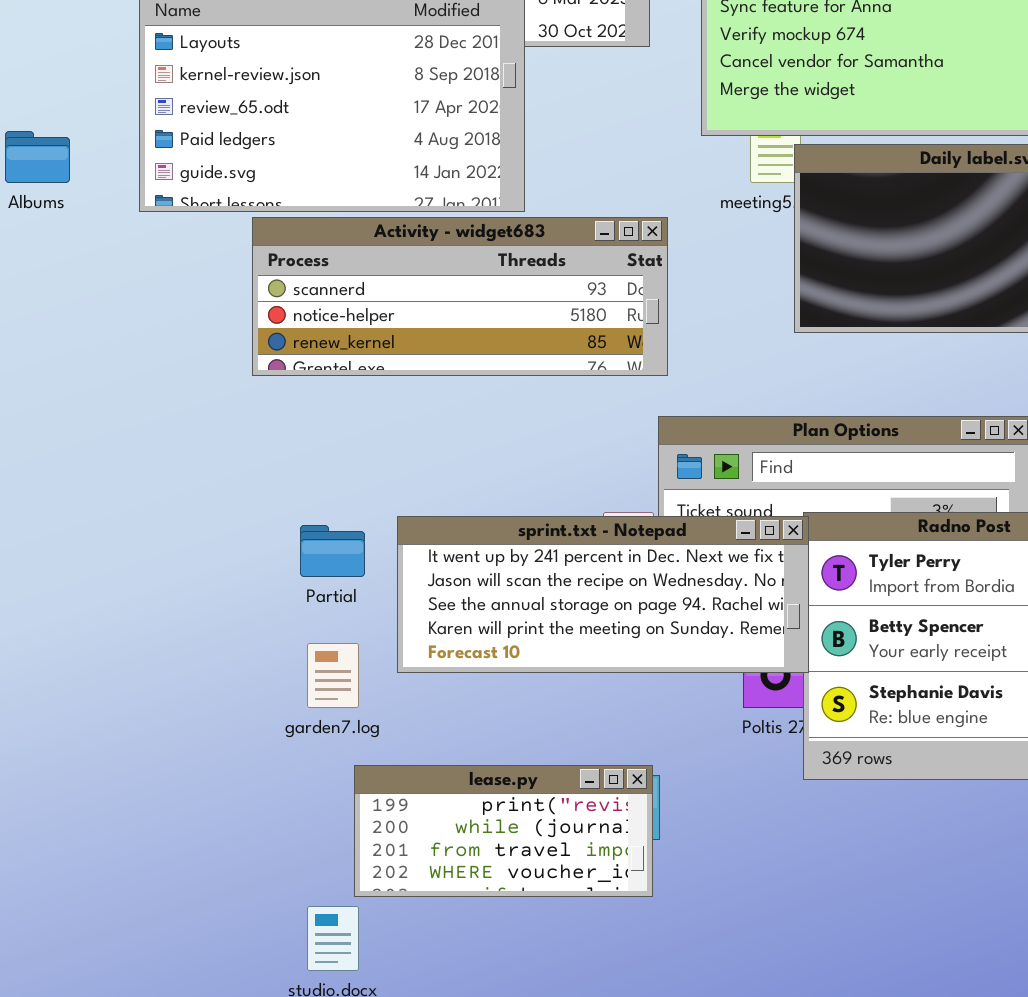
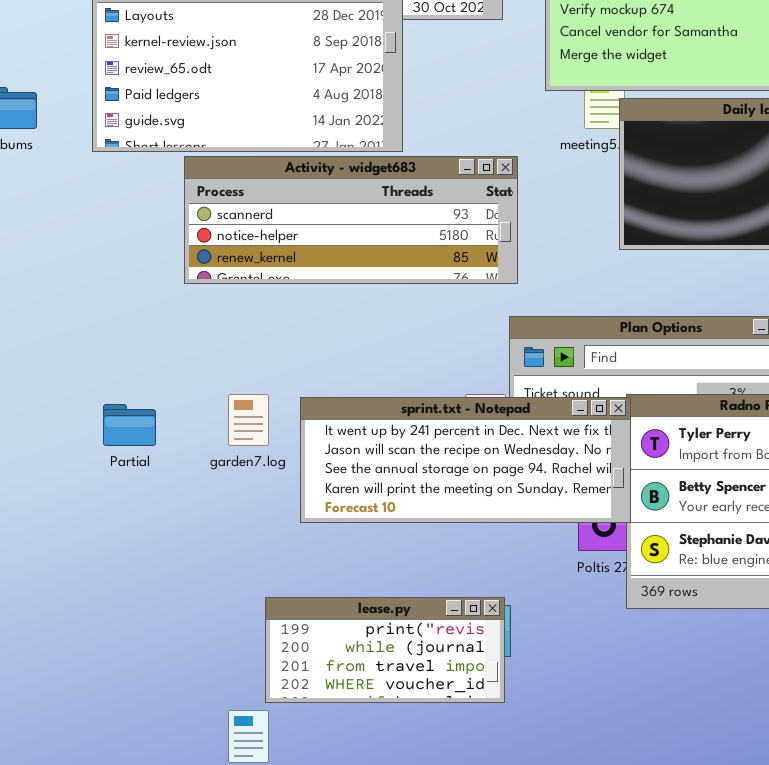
Partial: [300,525,365,577] -> [103,404,156,446], moved
garden7.log: [307,643,359,708] -> [228,394,269,446], moved

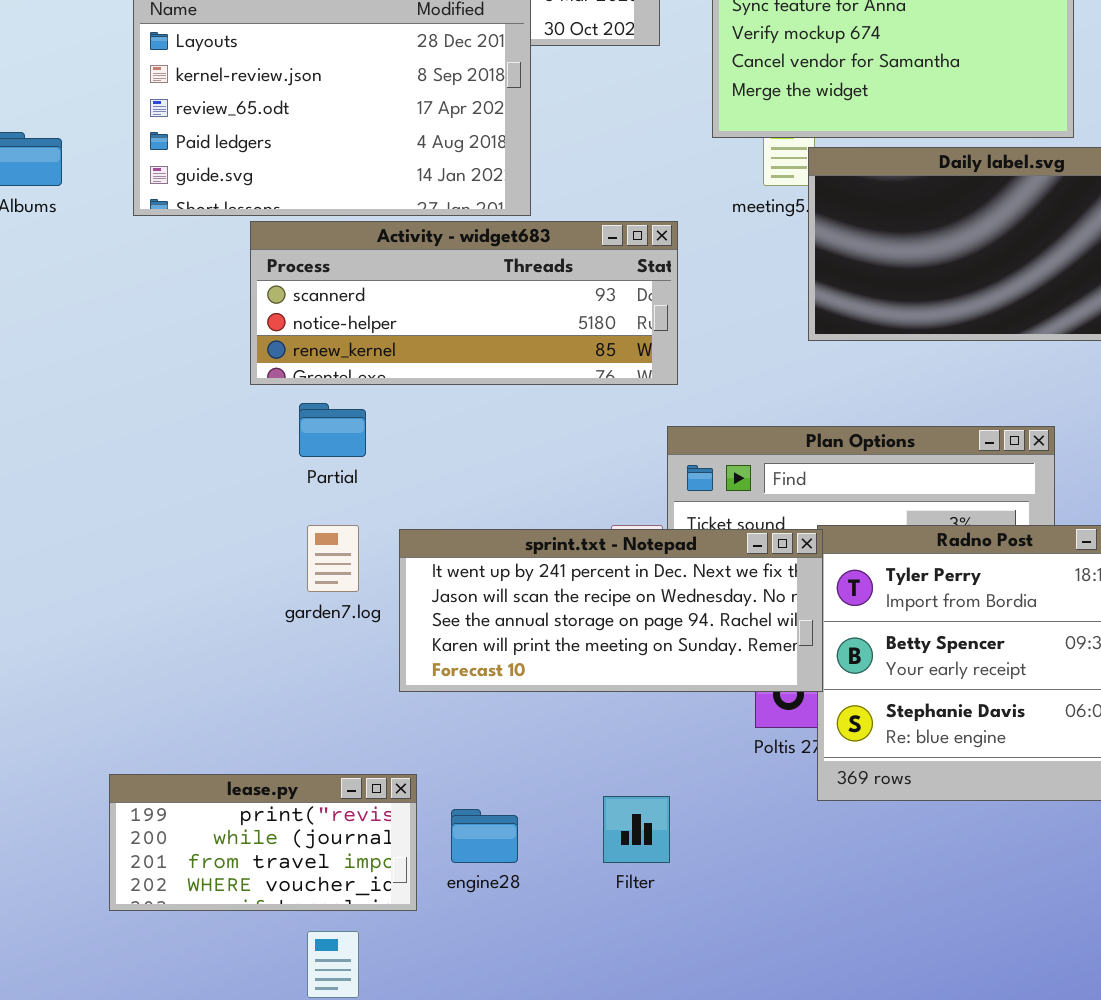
Partial: [103,404,156,446] -> [299,403,366,457], moved
lease.py: [265,597,505,703] -> [109,774,417,911], moved

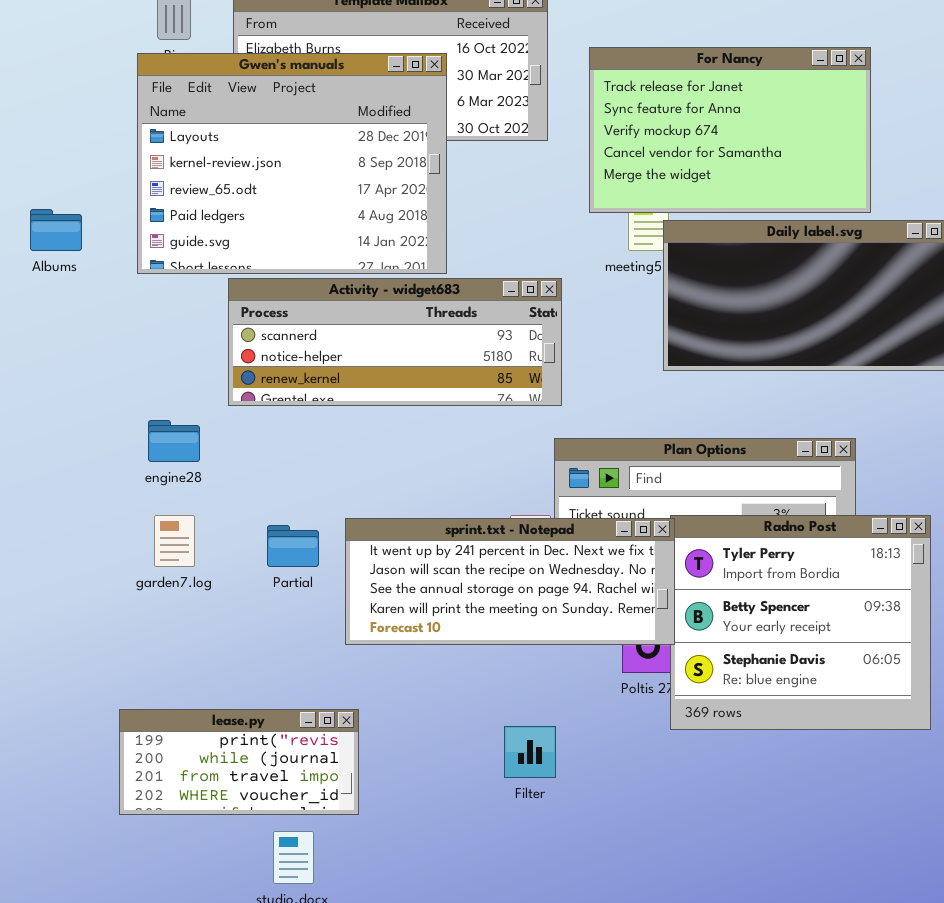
Partial: [299,403,366,457] -> [267,525,319,567], moved
garden7.log: [307,525,359,592] -> [154,515,195,567], moved
engine28: [451,809,518,863] -> [148,420,200,462], moved

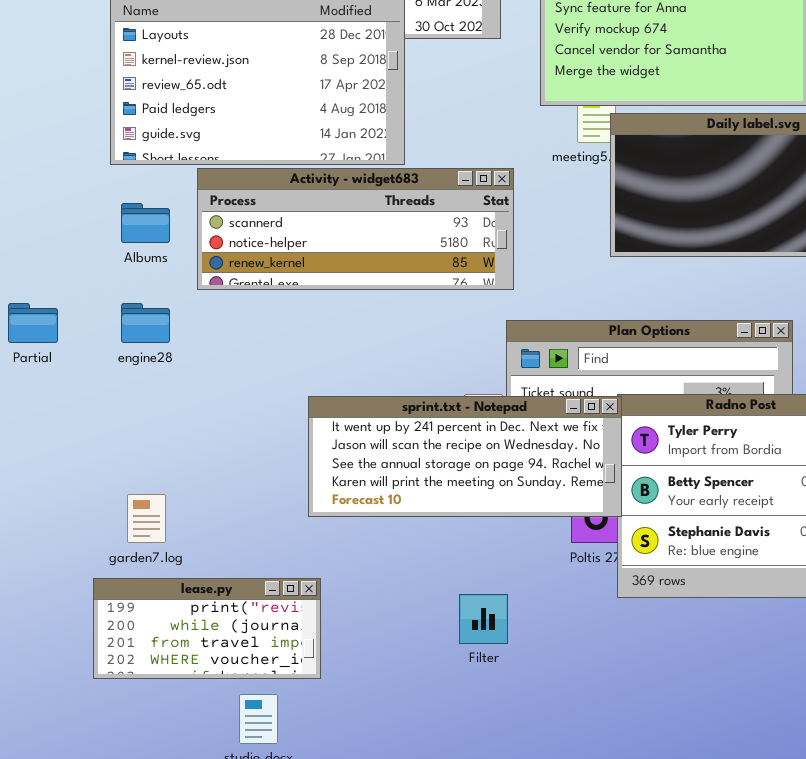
Albums: [30,209,82,251] -> [121,203,170,243], moved
garden7.log: [154,515,195,567] -> [127,494,166,543], moved
Partial: [267,525,319,567] -> [8,303,58,343], moved

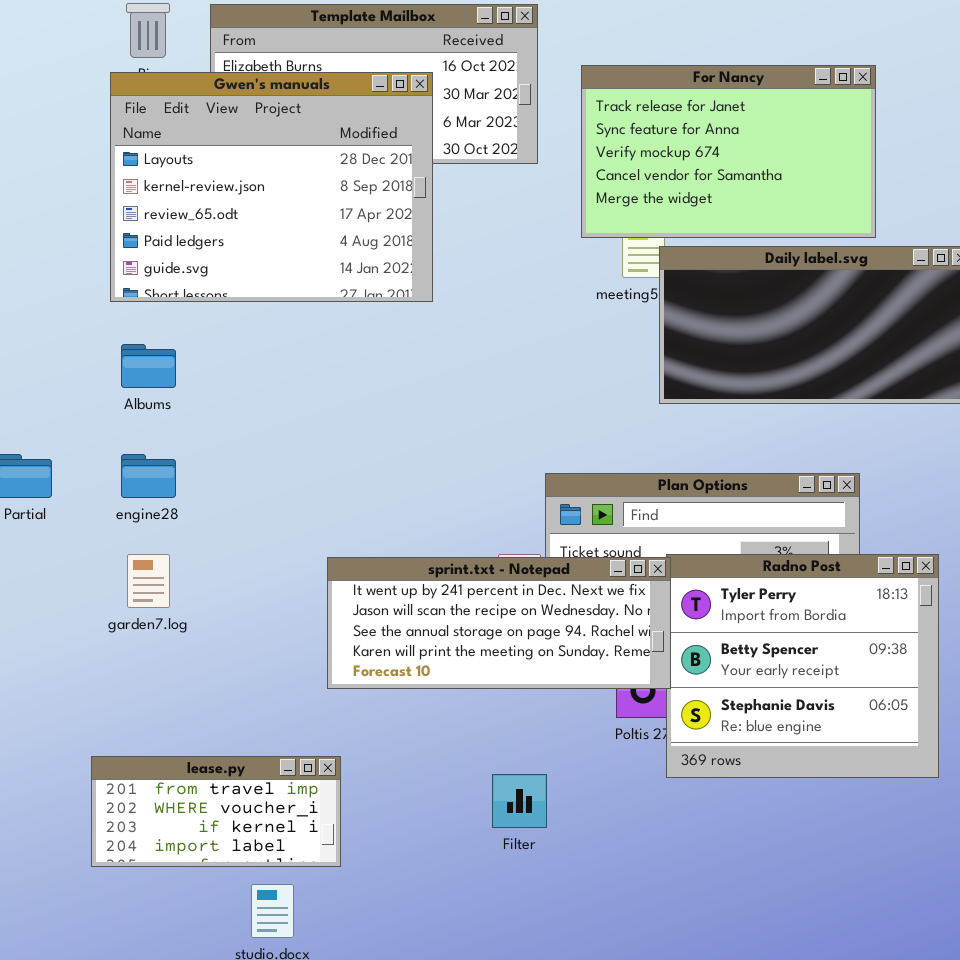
Activity - widget683: [197,168,514,290] -> none, closed
garden7.log: [127,494,166,543] -> [127,554,170,608], moved
lease.py: [93,578,321,679] -> [91,756,341,867], scrolled down 2 rows

